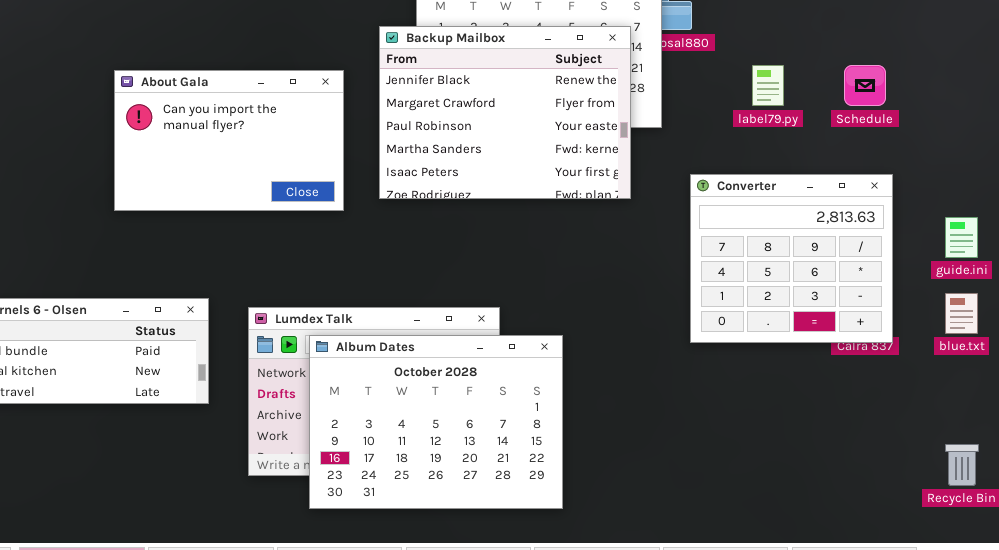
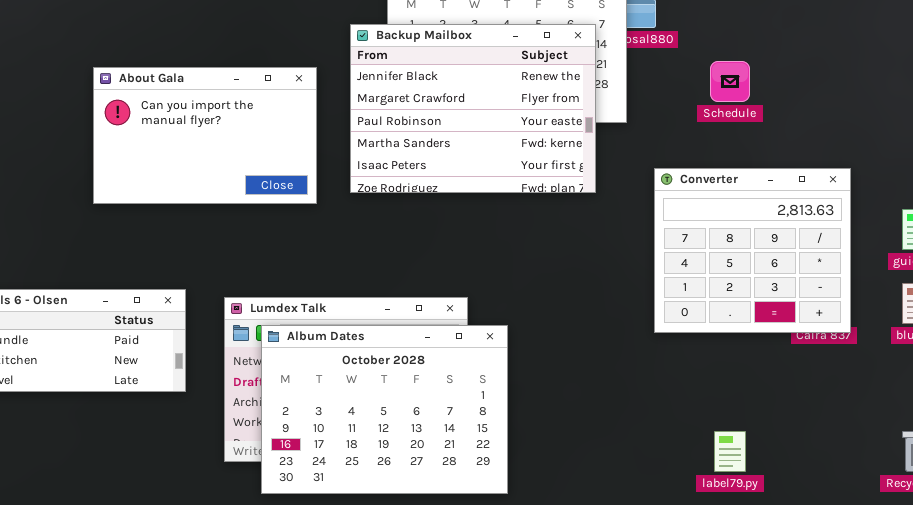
label79.py: [752,65,784,106] -> [714,431,746,472], moved
Schedule: [844,65,886,106] -> [710,61,750,102], moved
Album Dates: [309,335,563,509] -> [261,325,508,494], moved

